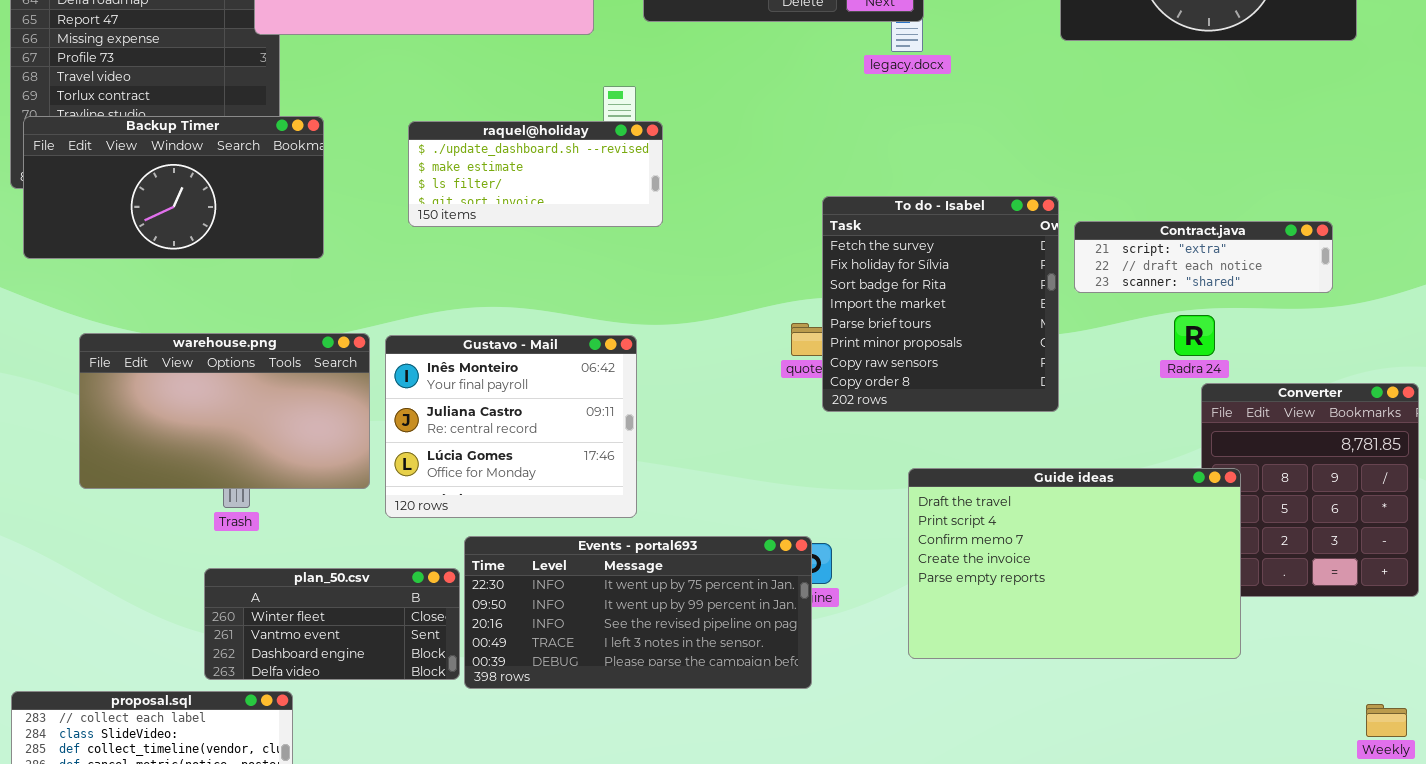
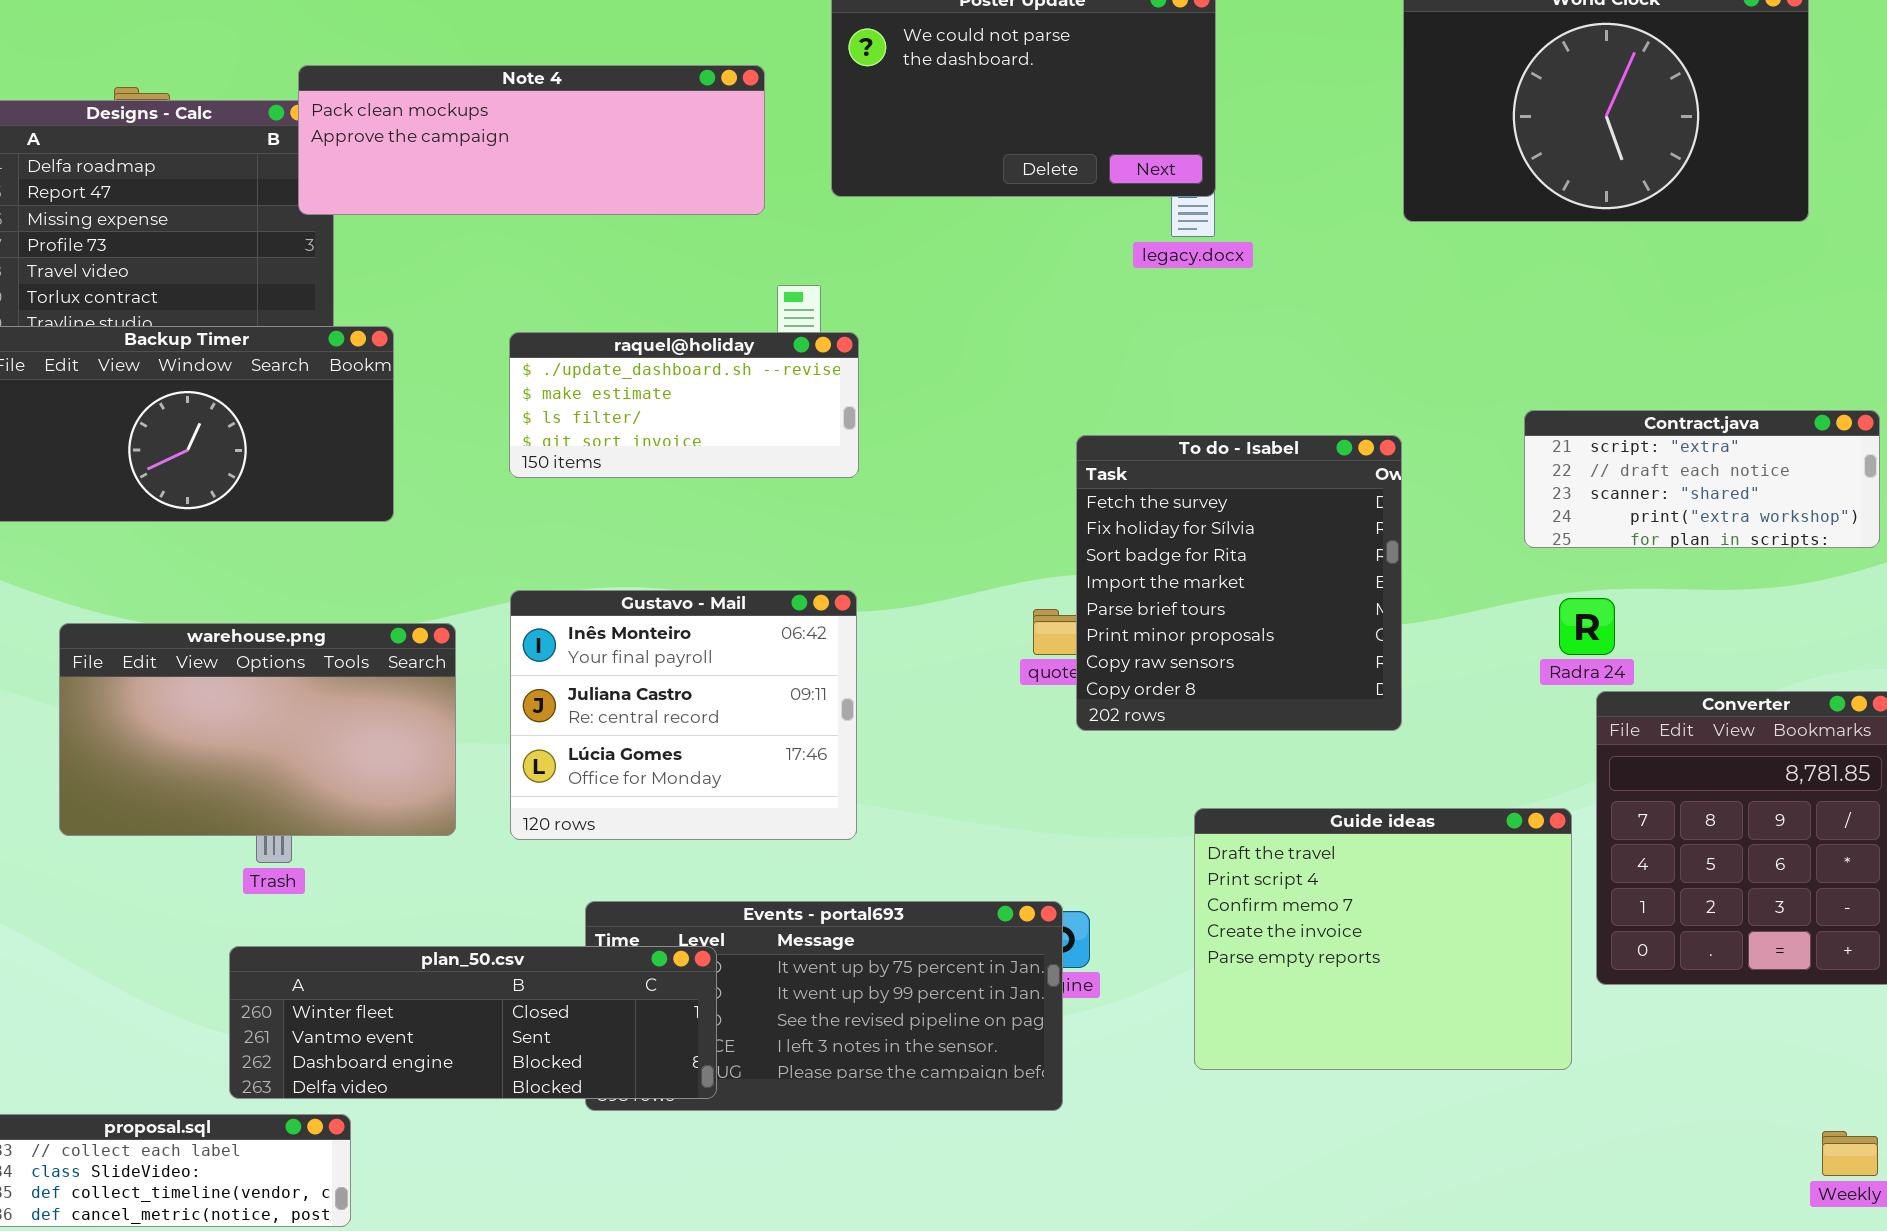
Contract.java: [1074,221,1333,293] -> [1524,410,1880,548], moved, resized
Gustavo - Mail: [385,335,637,518] -> [510,590,857,840], moved
Guide ideas: [908,468,1241,659] -> [1194,808,1572,1070], resized
plan_50.csv: [204,568,460,680] -> [229,946,717,1099], resized

